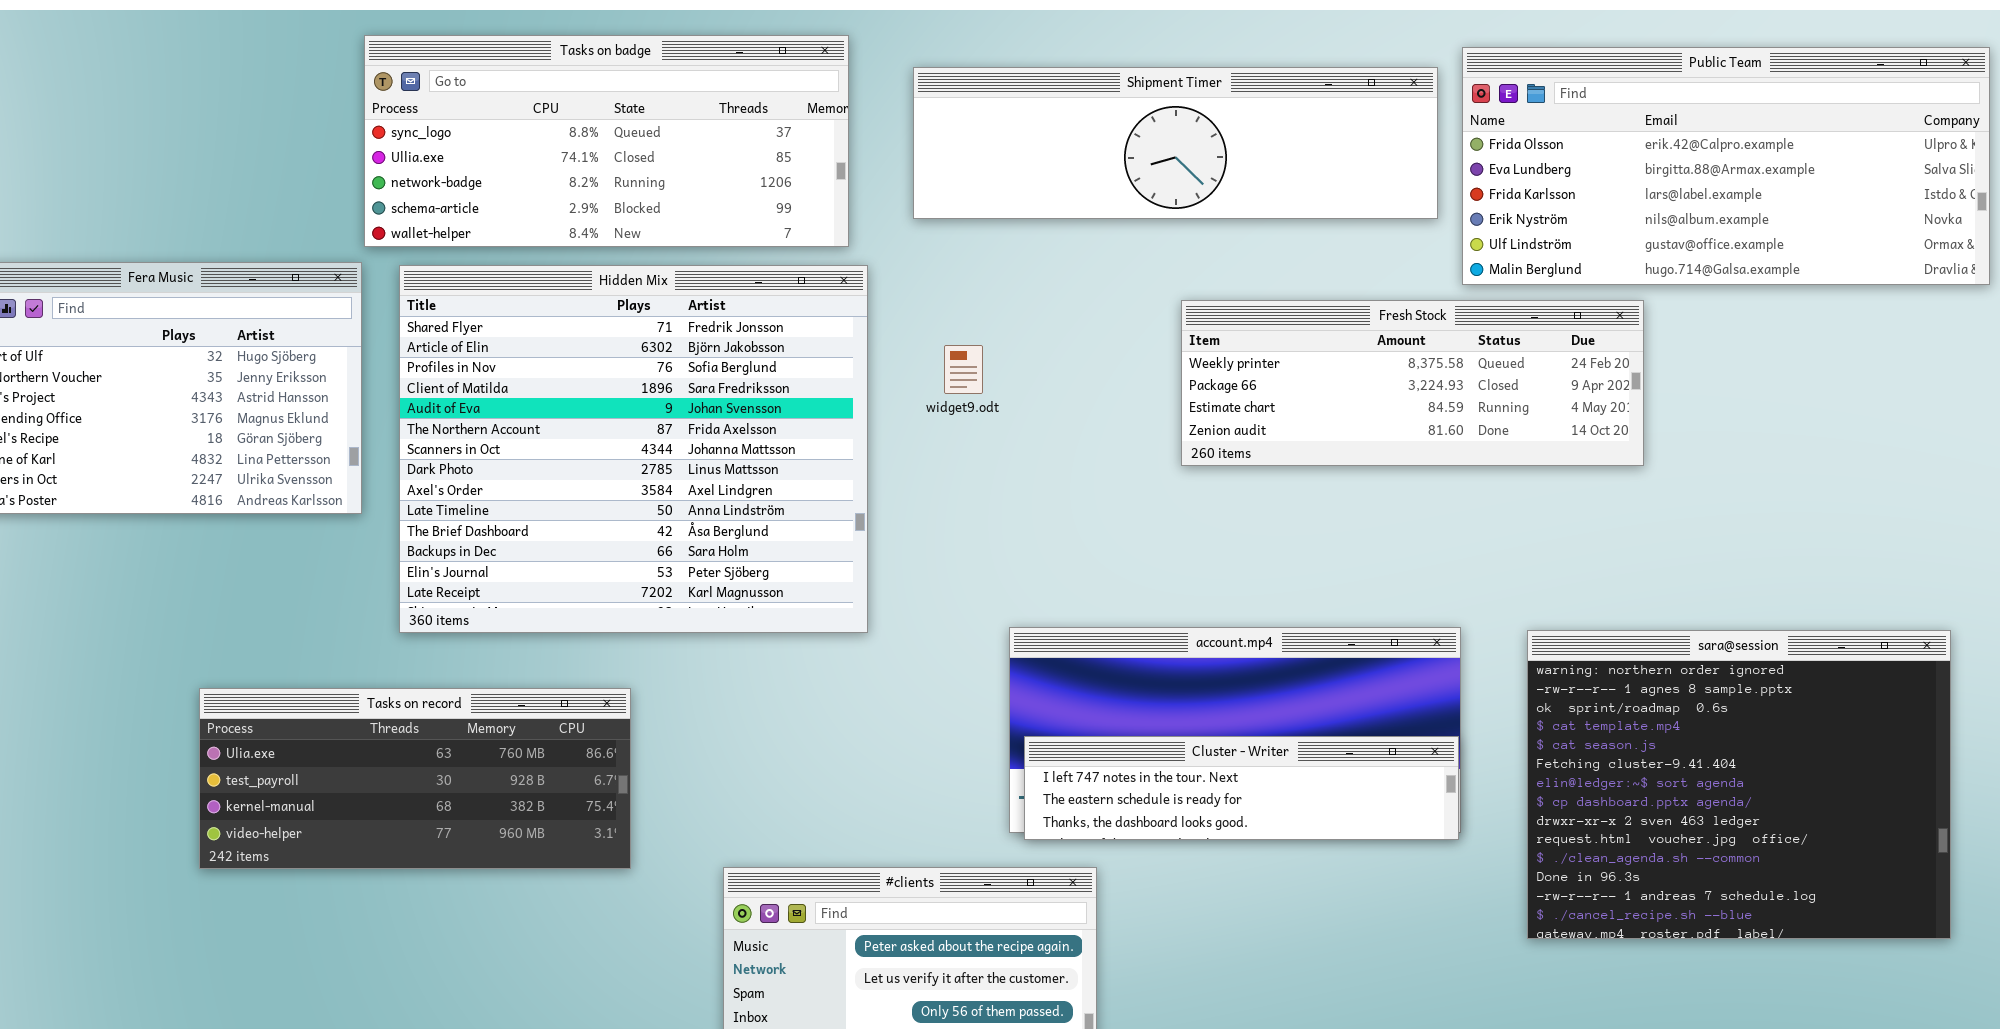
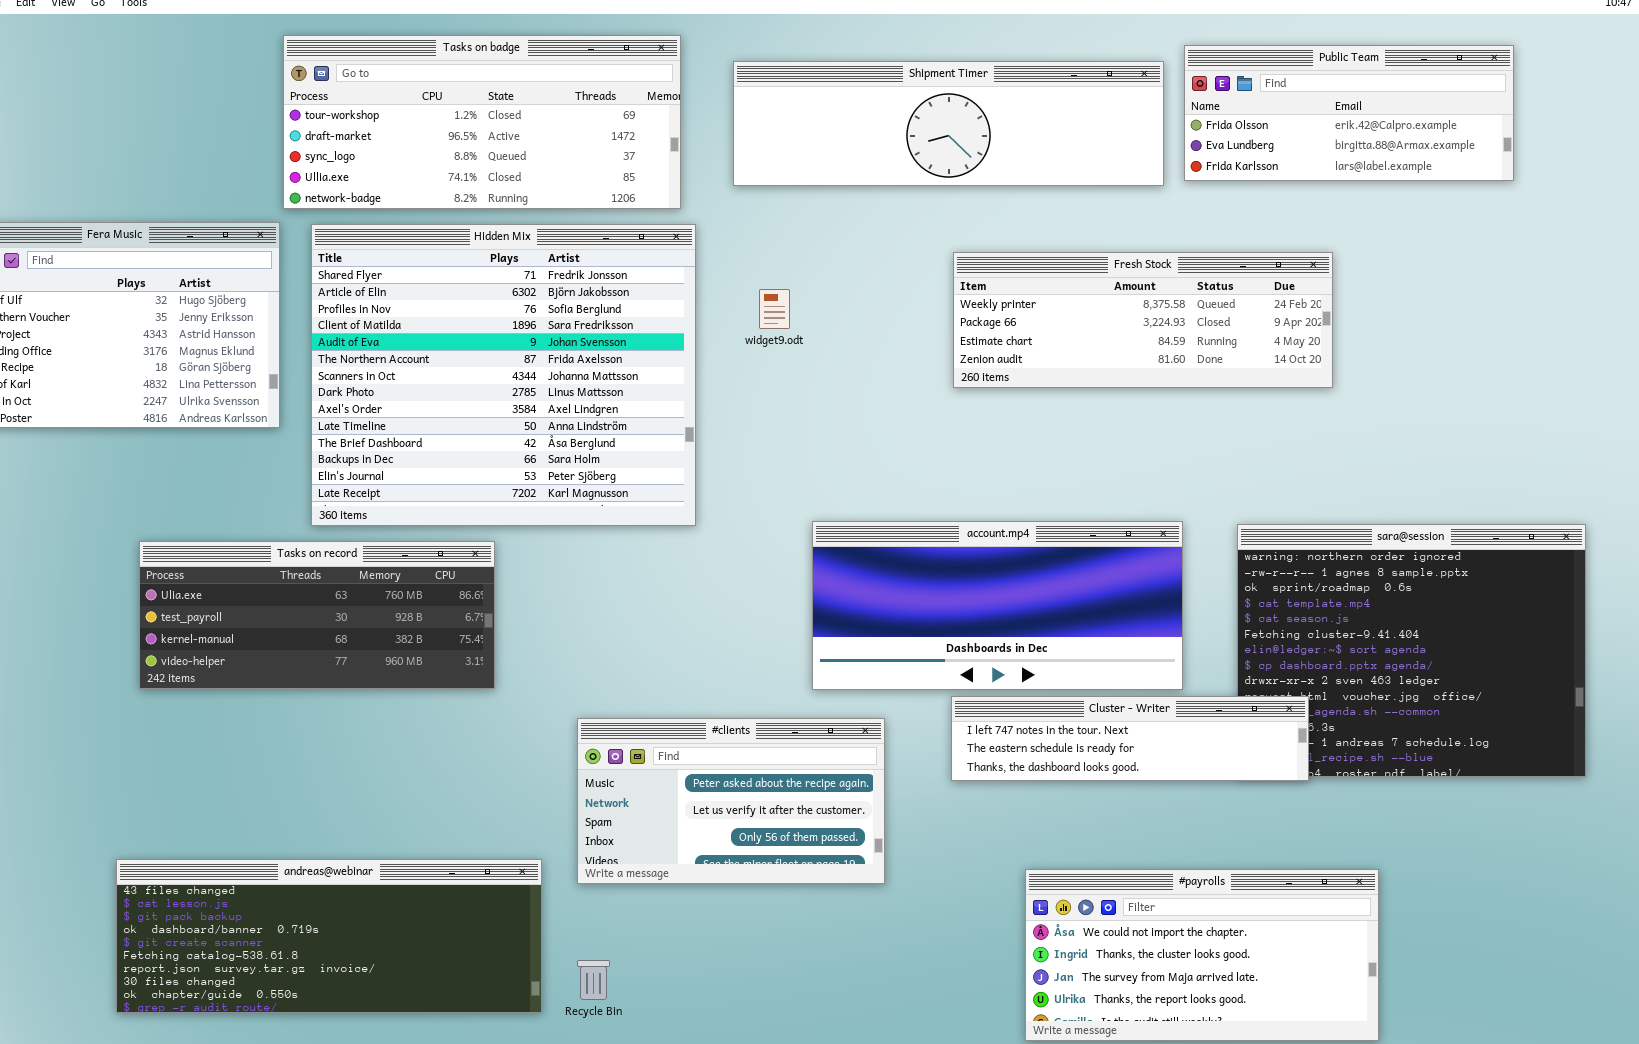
Tasks on badge: [364,35,849,247] -> [283,35,681,209], scrolled up 2 rows
Public Team: [1462,47,1990,285] -> [1184,45,1514,181], resized
Tasks on record: [199,688,631,869] -> [139,541,495,689], moved
Cluster - Writer: [1024,736,1459,840] -> [951,696,1309,781], moved

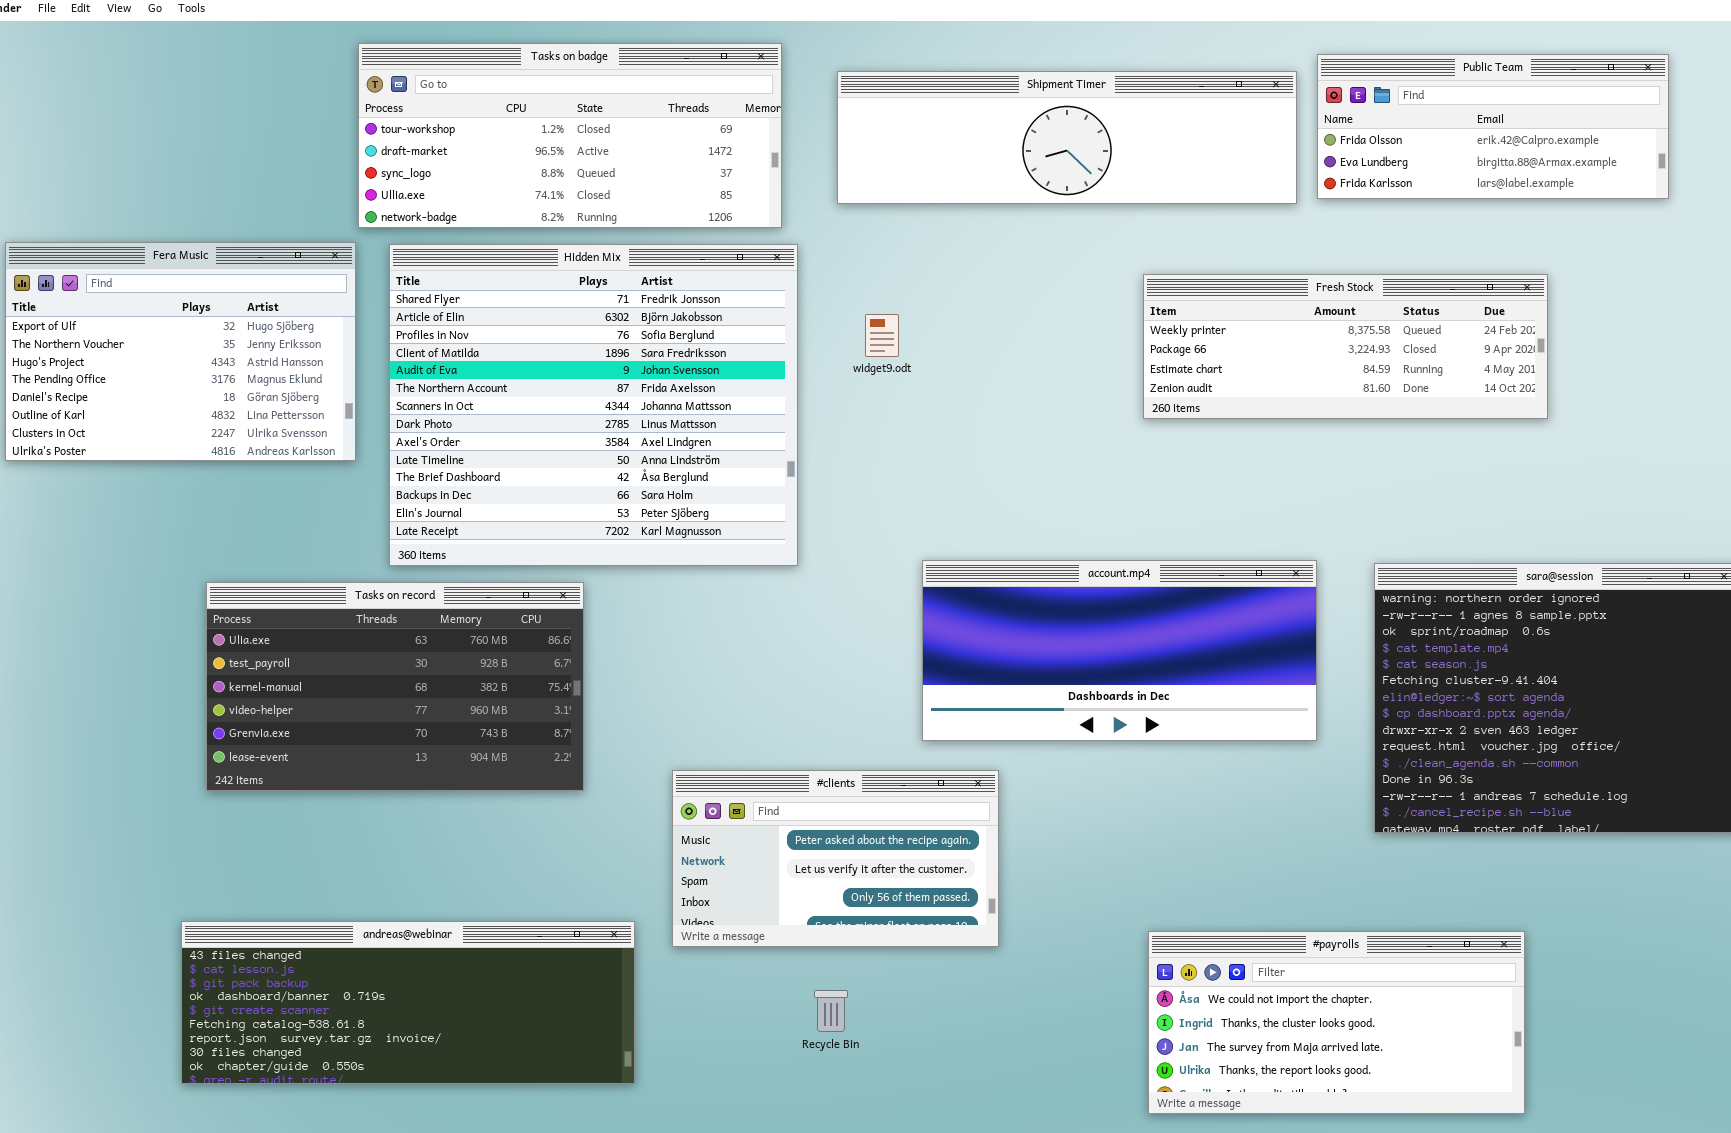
Fresh Stock: [953,252,1333,388] -> [1143,274,1548,419], moved
Tasks on record: [139,541,495,689] -> [206,582,584,791], resized
Cluster - Writer: [951,696,1309,781] -> none, closed
Recycle Bin: [577,960,610,1000] -> [814,990,848,1032], moved

